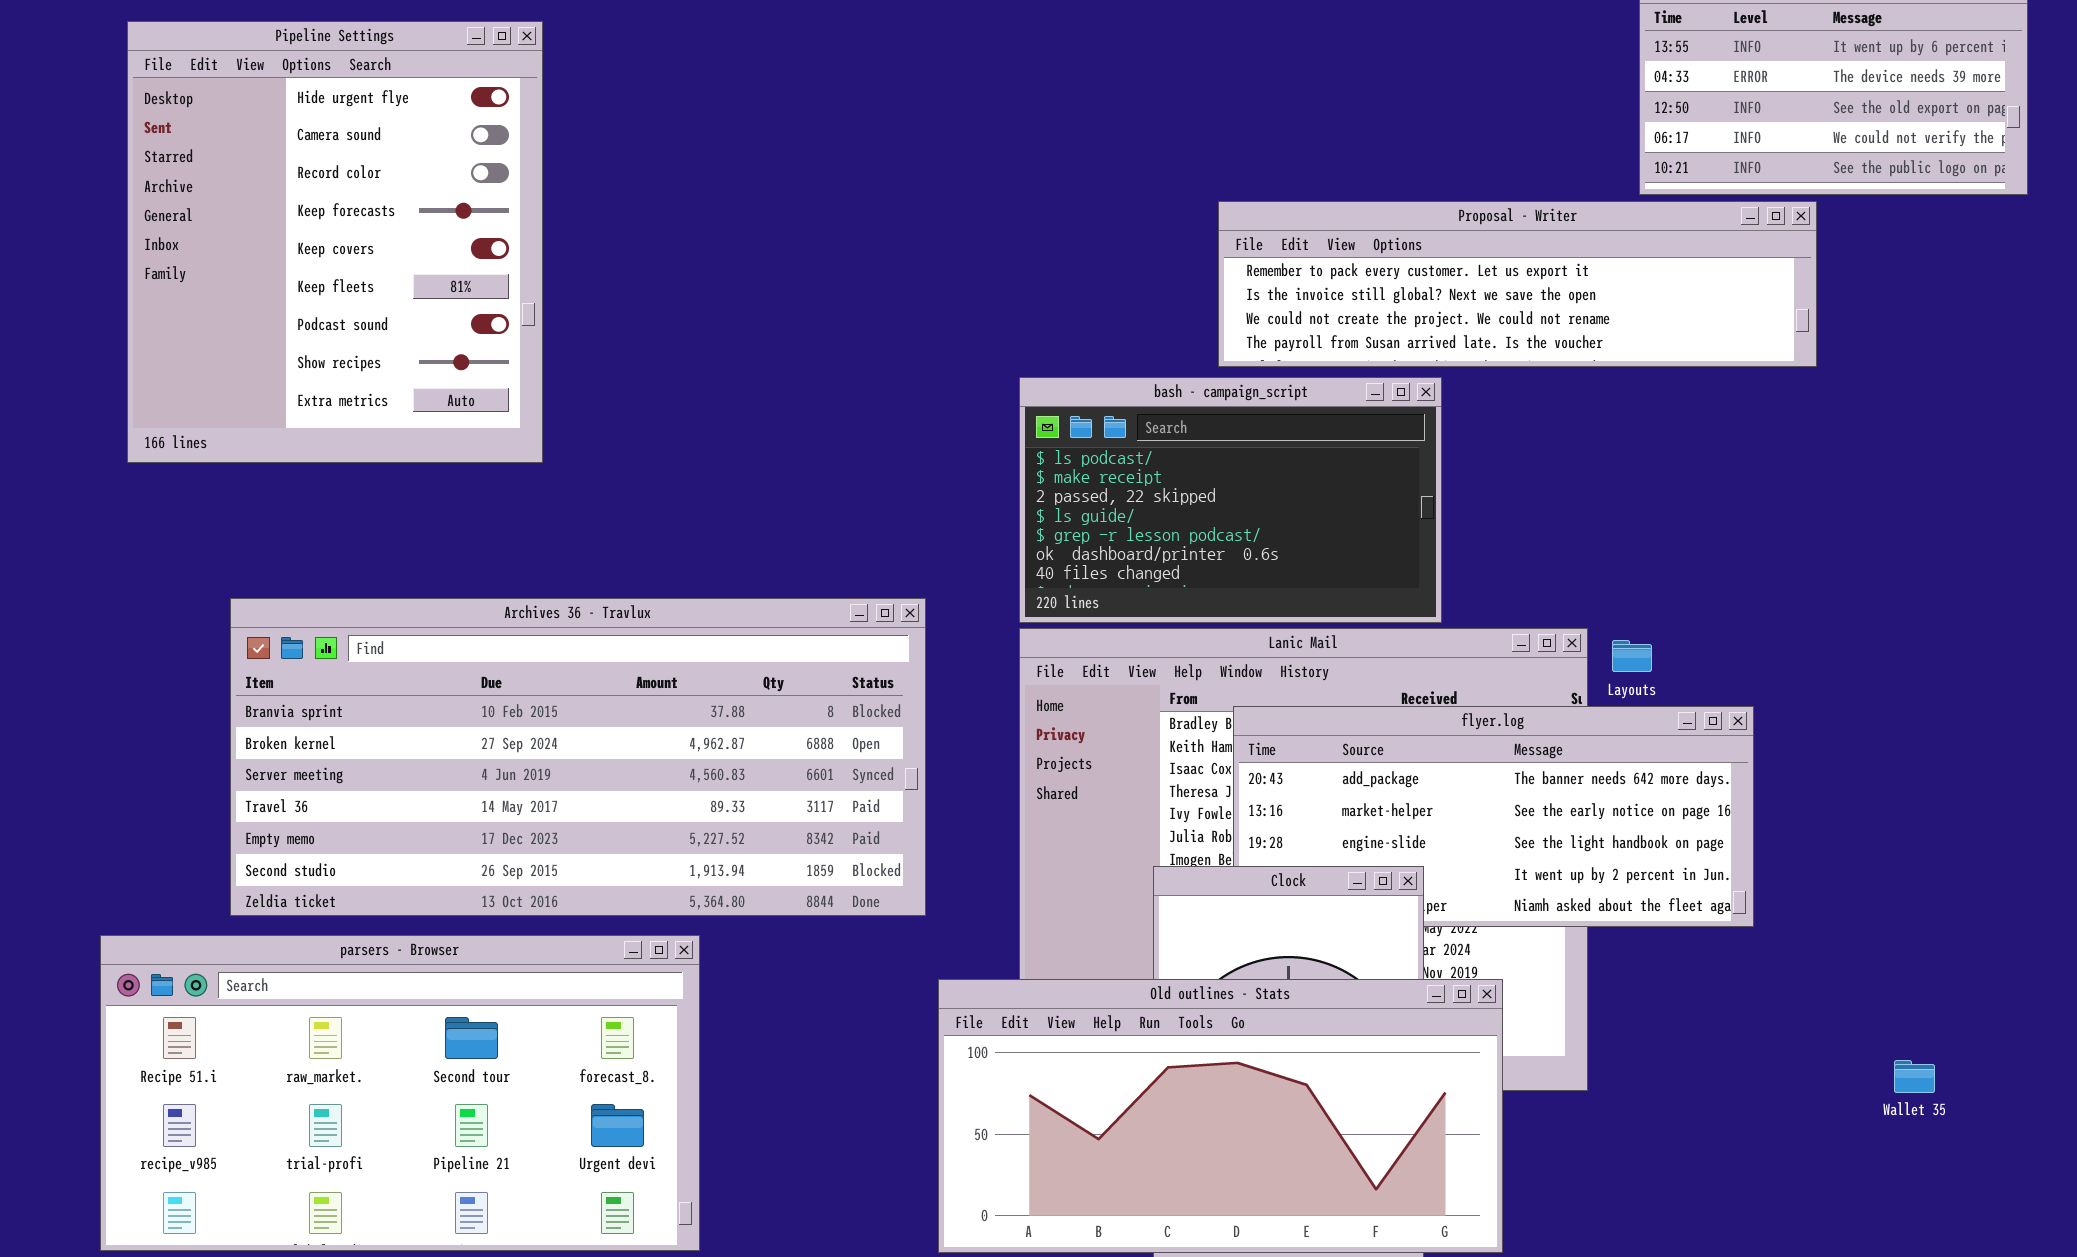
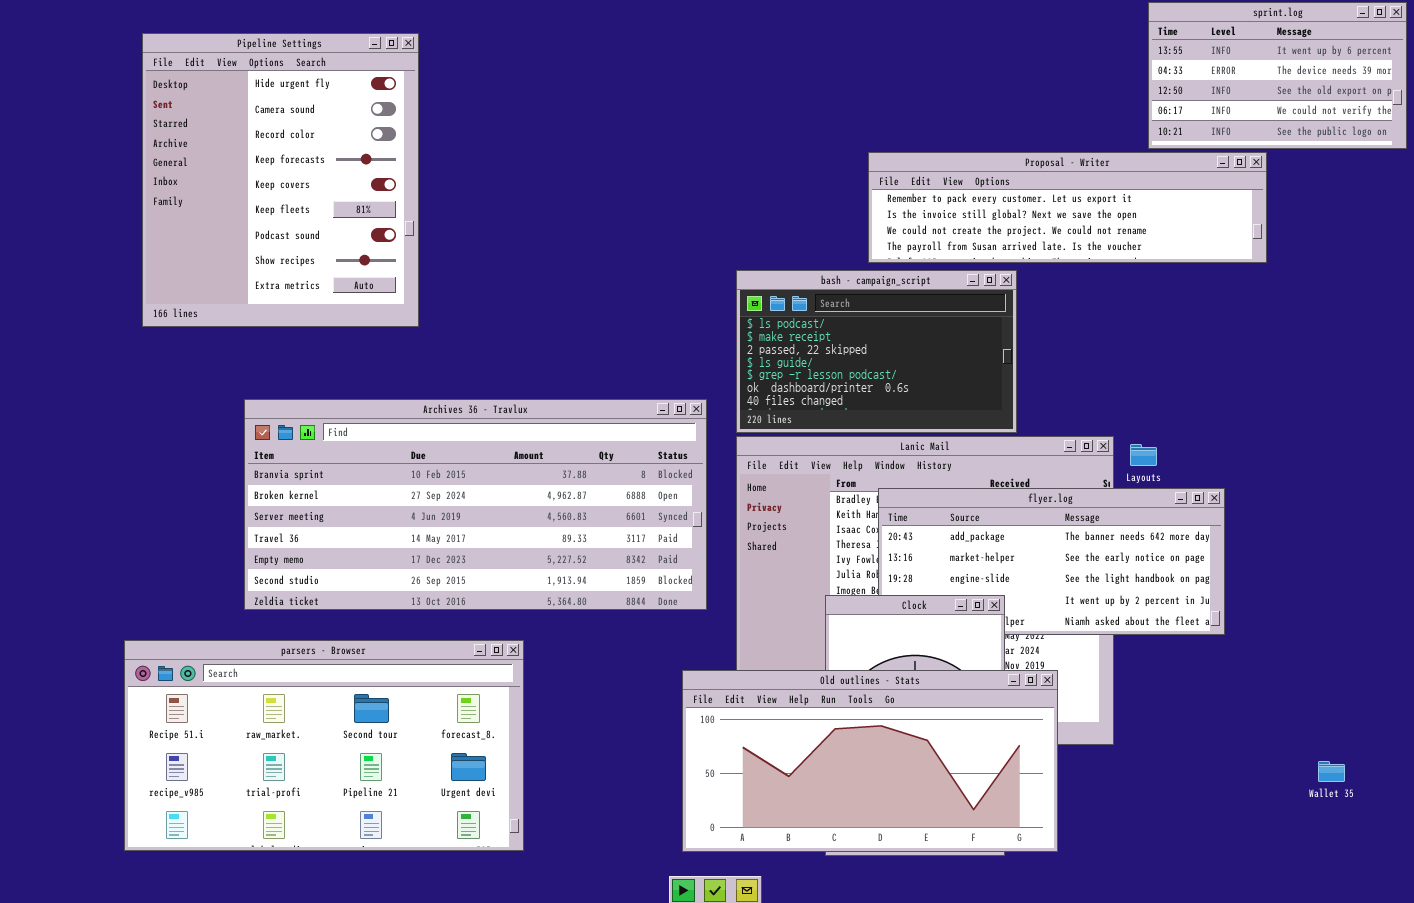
Archives 36 - Travlux: [230,598,926,916] -> [244,399,707,610], moved
Wallet 35: [1894,1060,1935,1093] -> [1318,761,1345,782], moved

